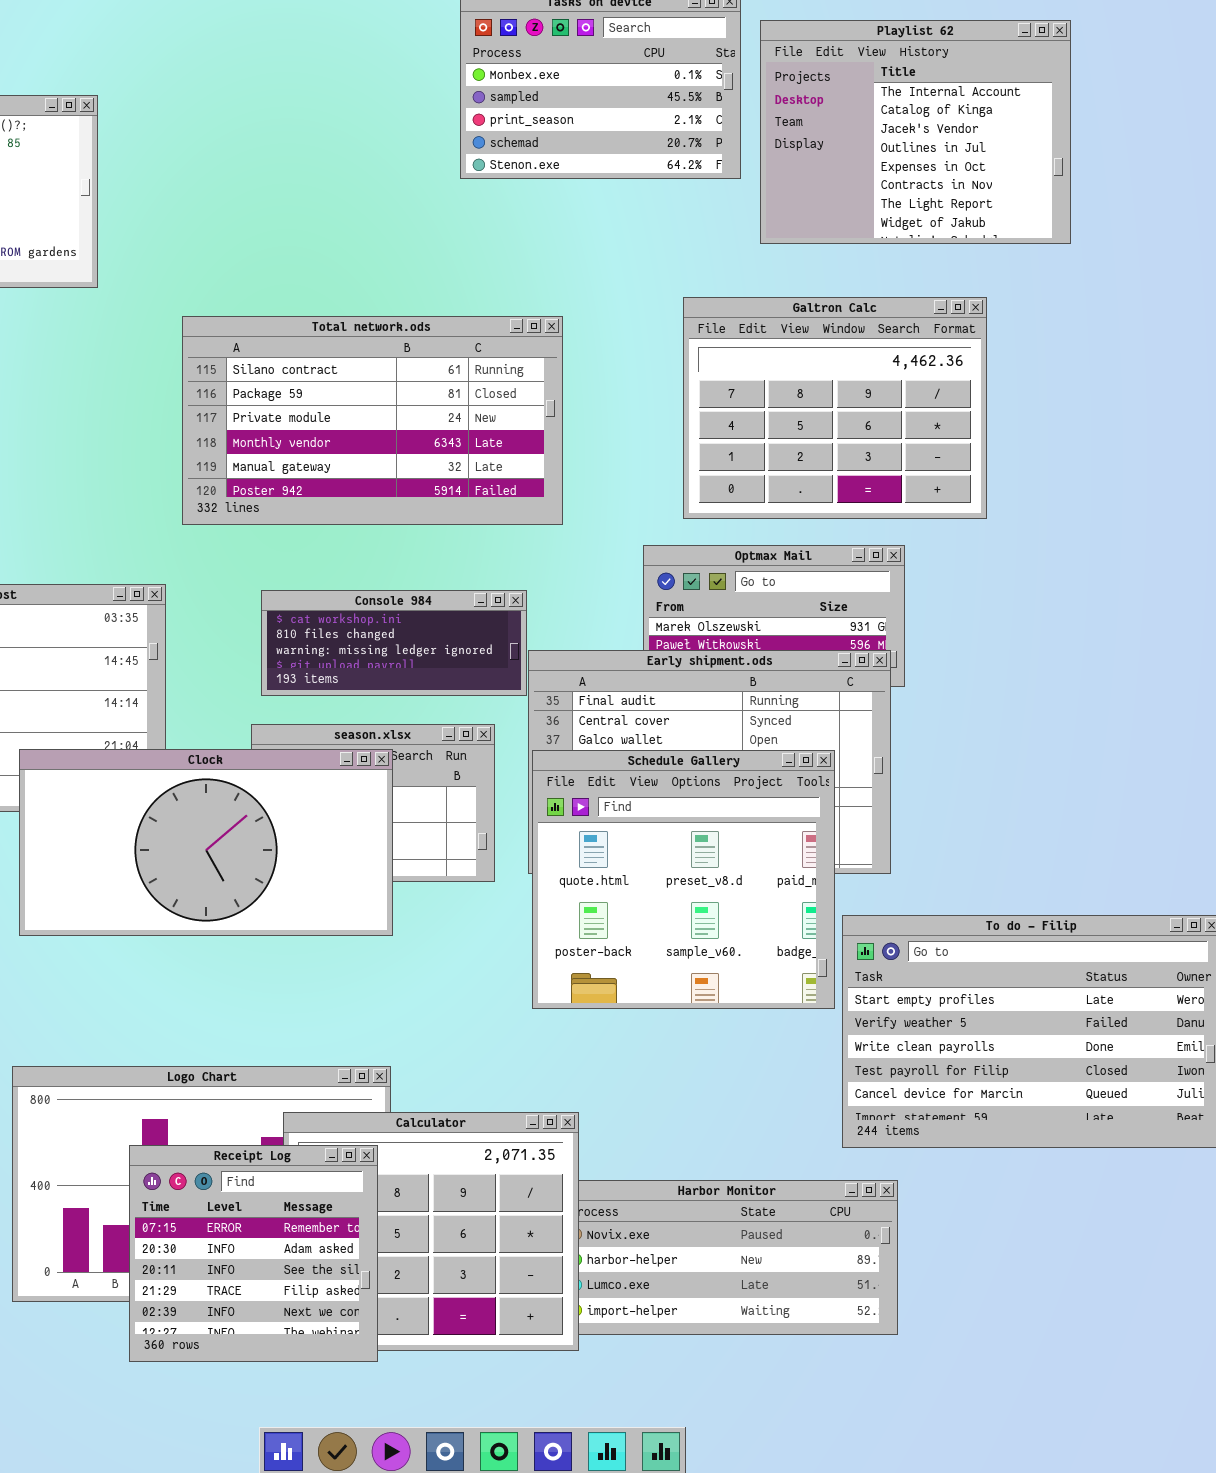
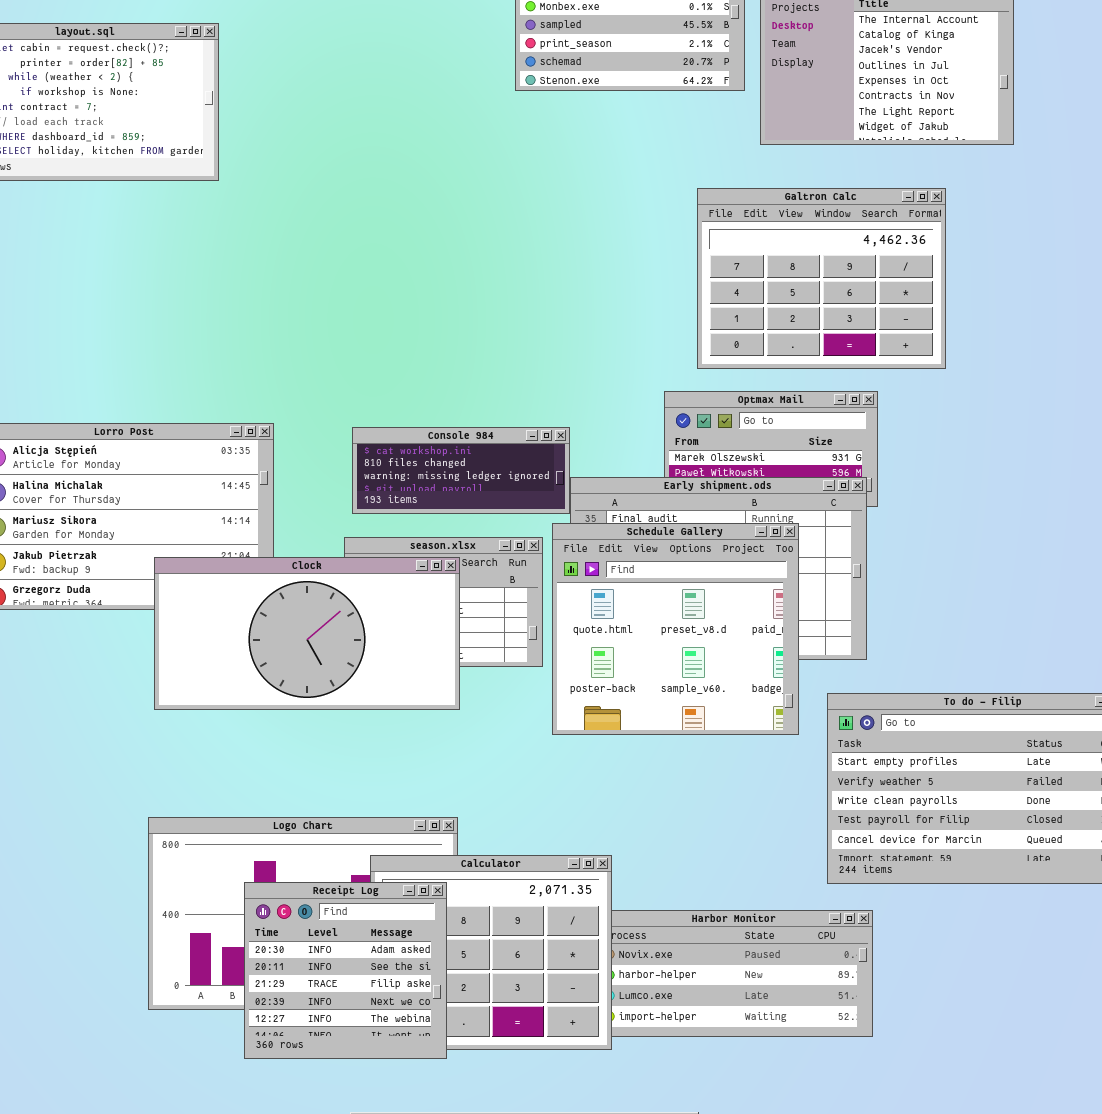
Total network.ods: [182,316,563,525] -> none, closed
Schedule Gallery: [532,750,835,1009] -> [552,523,799,735], moved
Receipt Log: [129,1145,378,1362] -> [244,882,447,1059], scrolled down 1 row

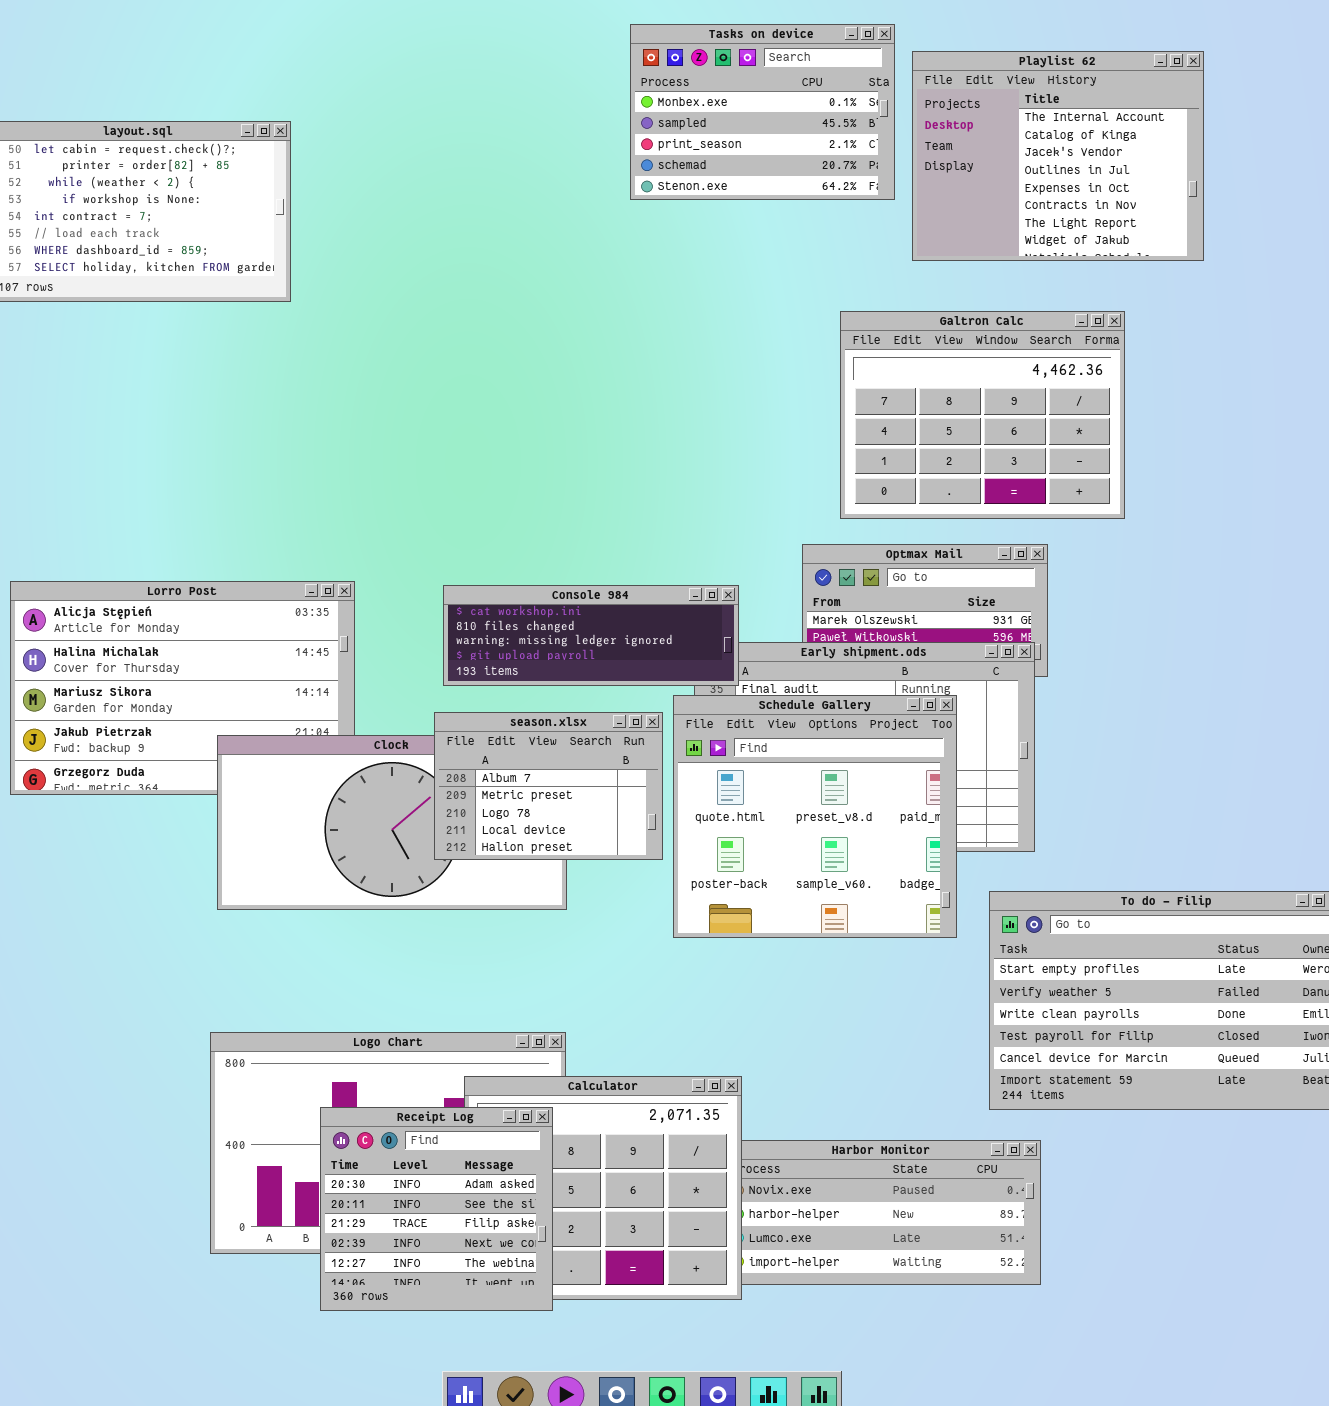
Console 984: [352,427,570,514] -> [443,585,739,686], resized
season.xlsx: [344,537,543,667] -> [434,712,663,860], raised

